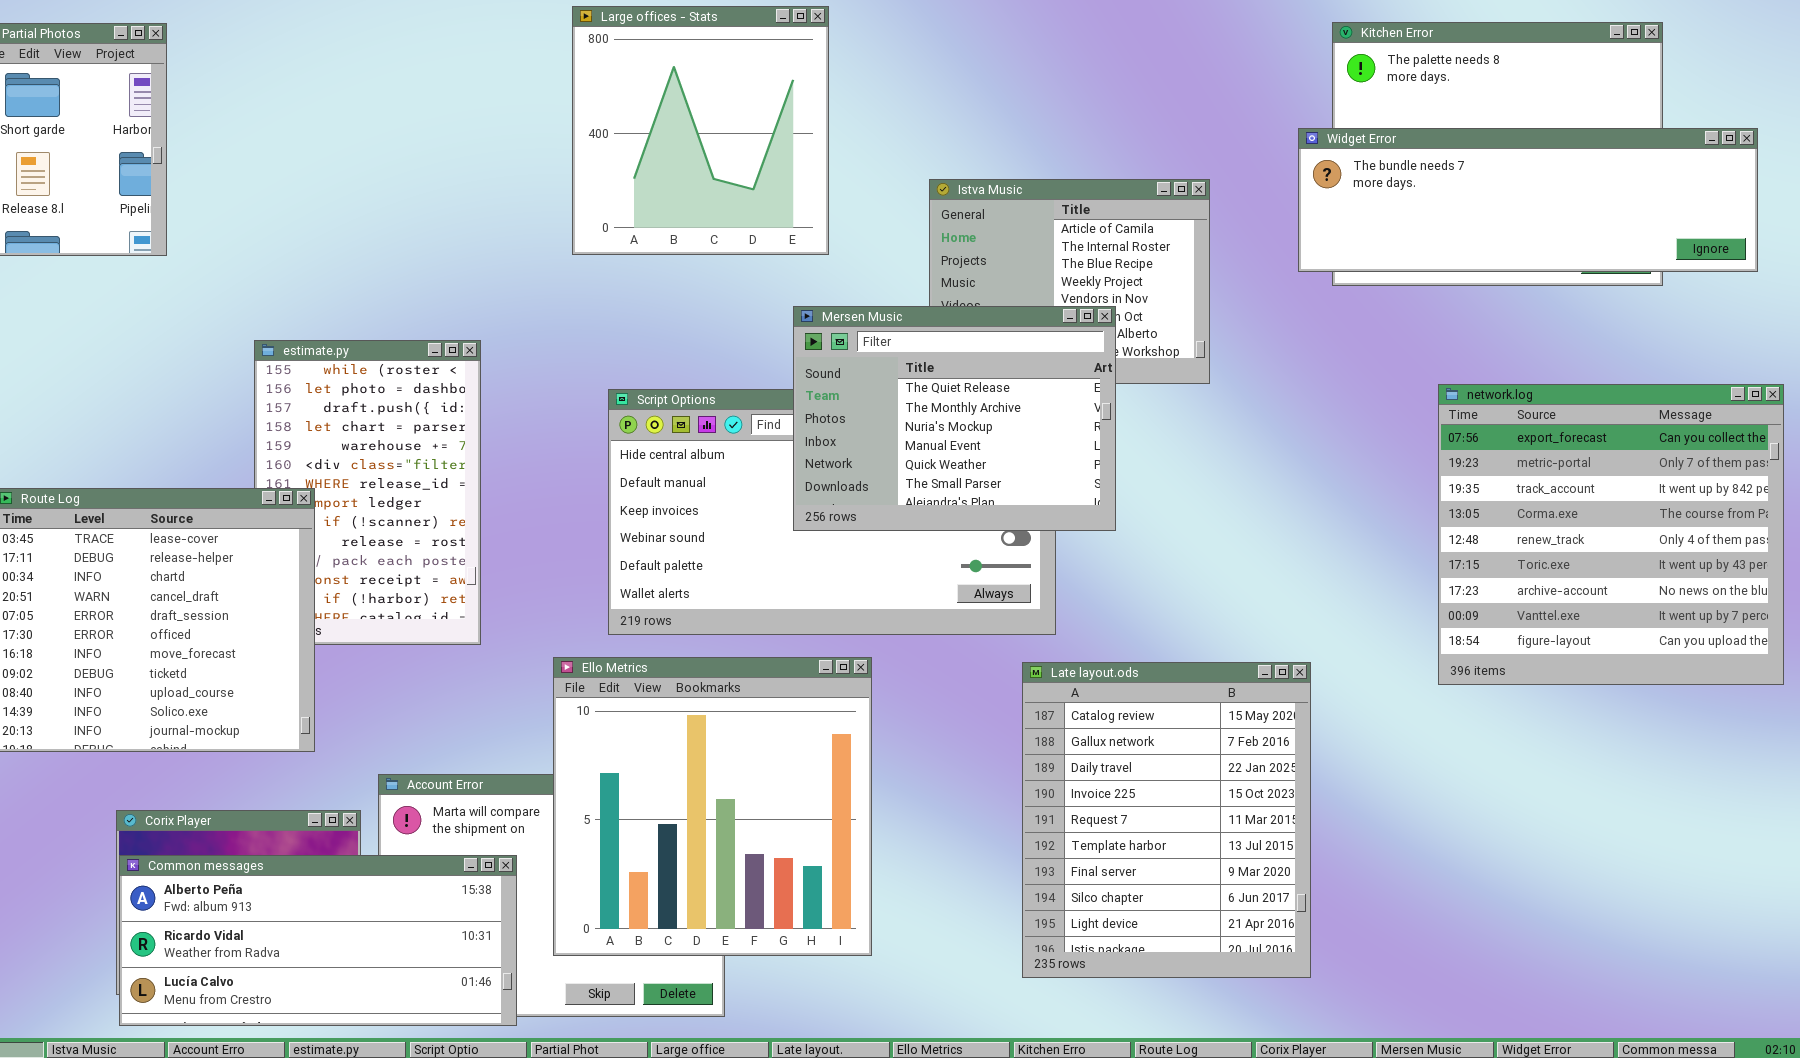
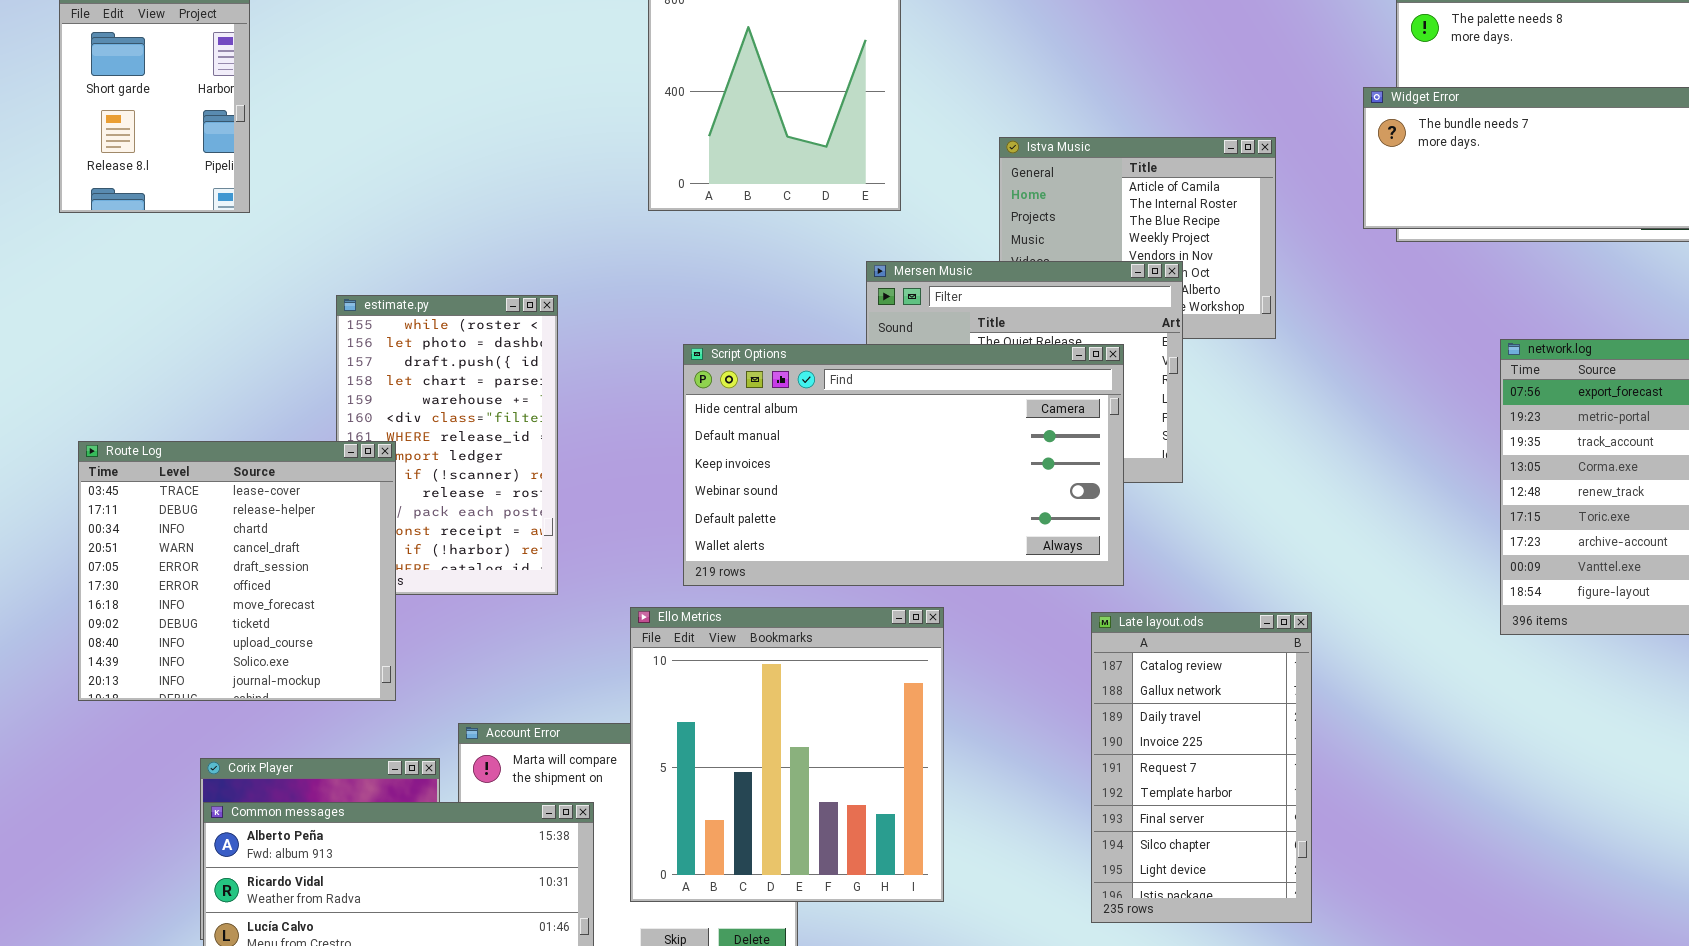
Script Options: [608,389,1056,635] -> [683,344,1124,586], raised
Late layout.ods: [1022,662,1311,978] -> [1091,612,1312,923], resized

